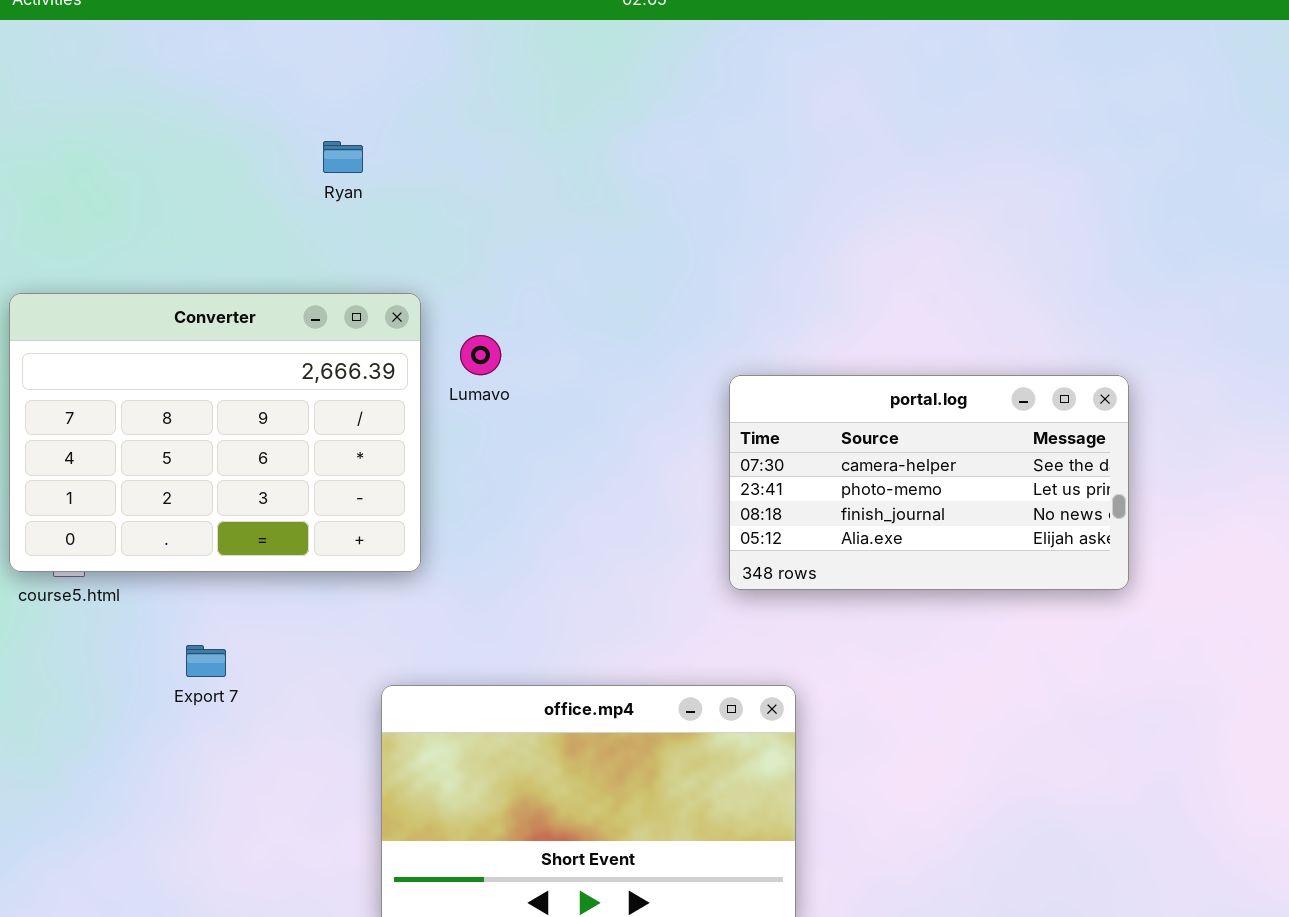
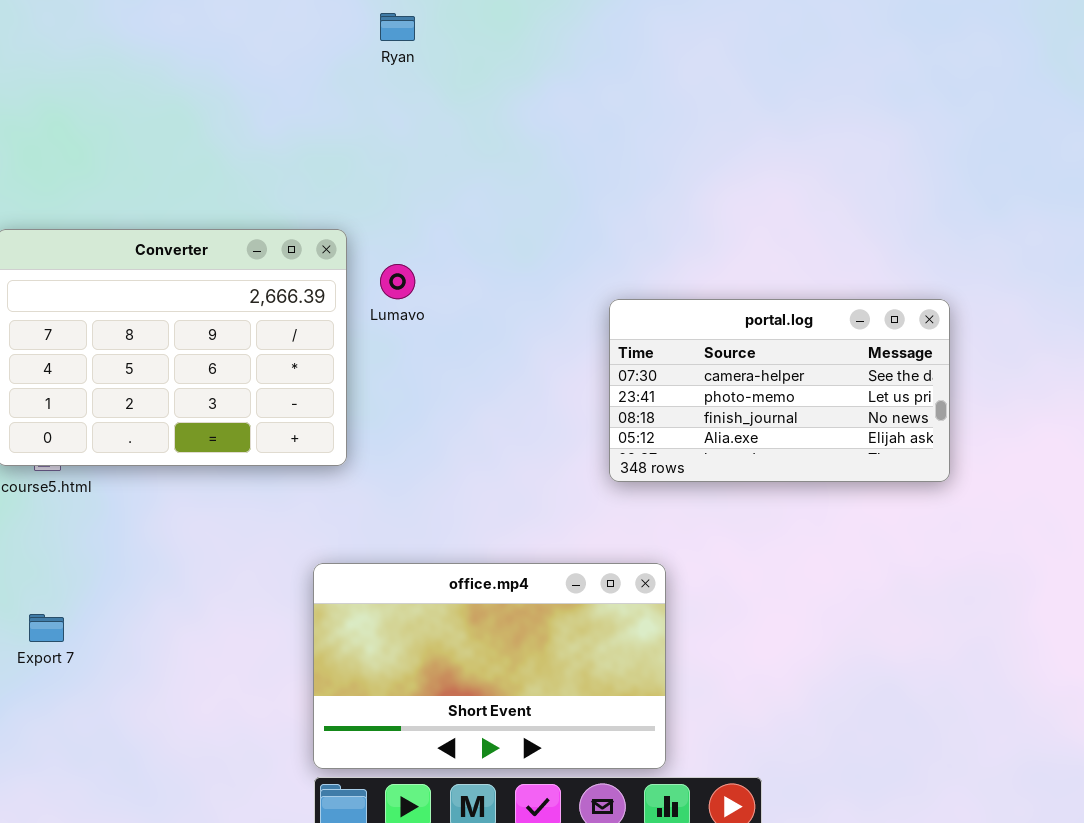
Ryan: [323,141,363,173] -> [380,13,415,41], moved
Export 7: [186,645,226,677] -> [29,614,64,642], moved

